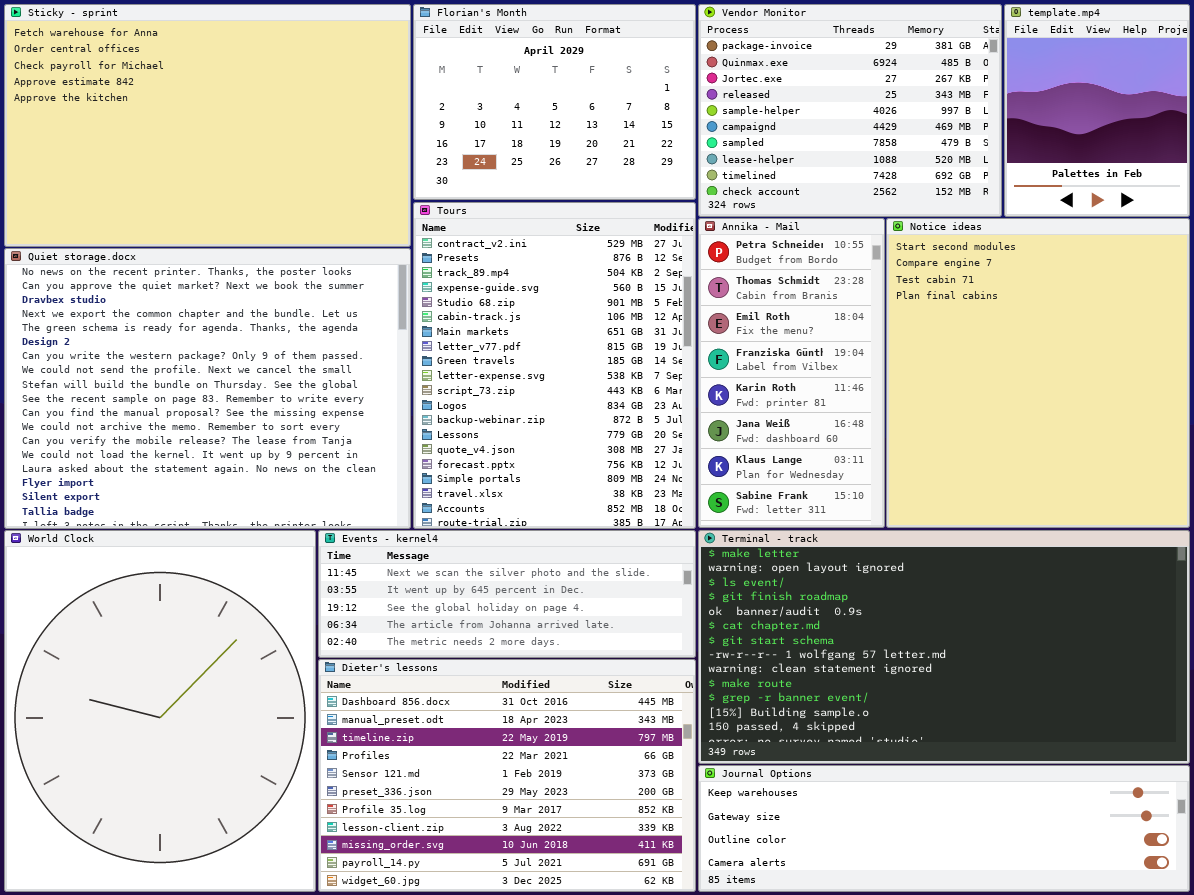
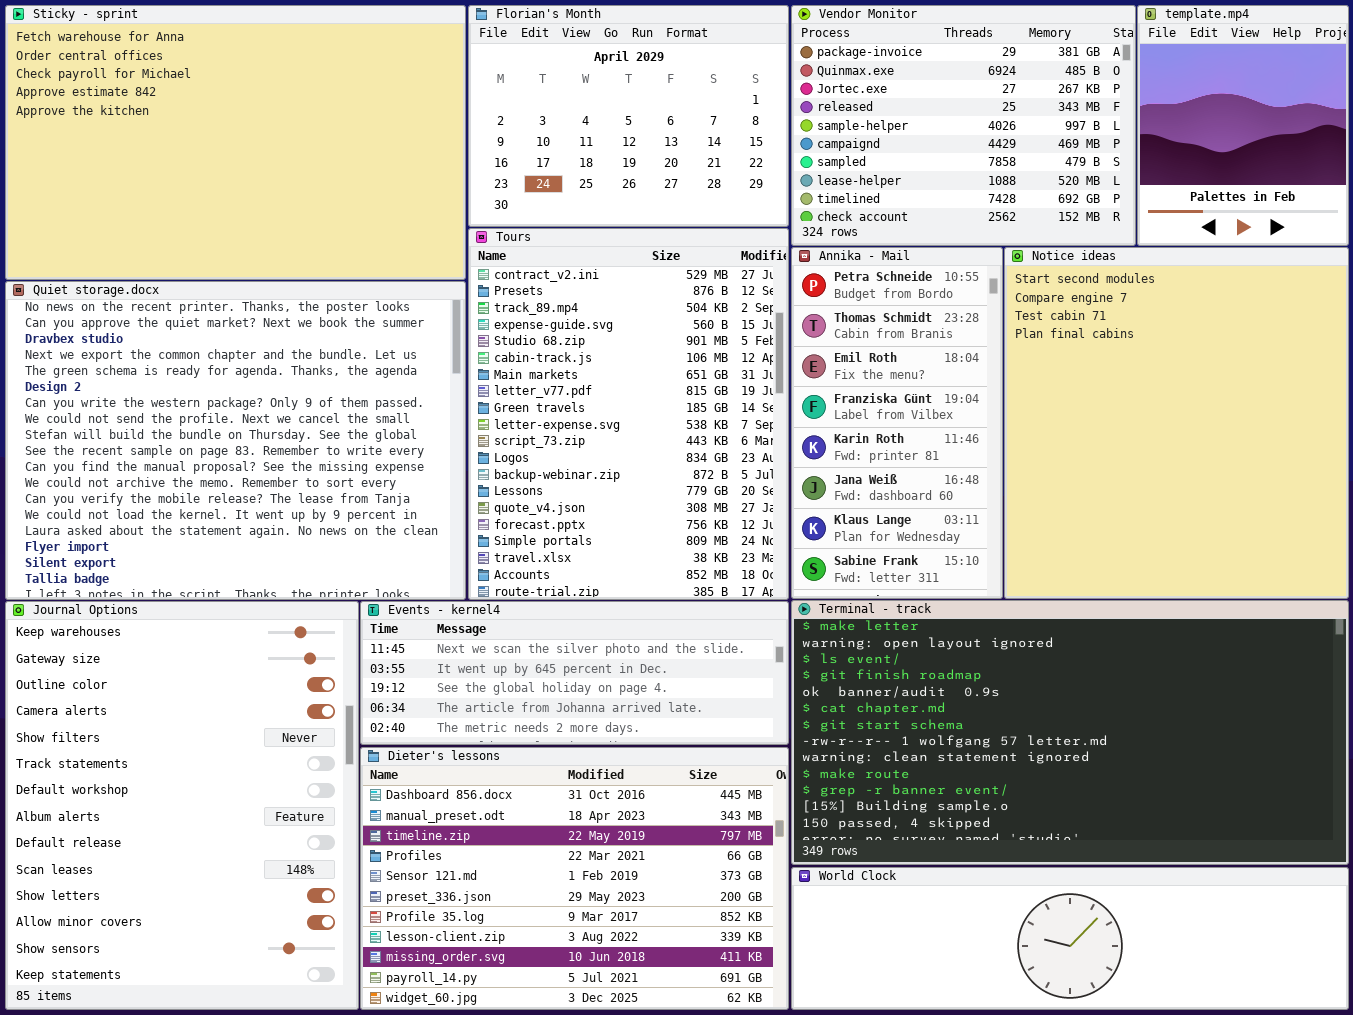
World Clock: [4,530,316,892] -> [791,867,1349,1010], moved, resized
Journal Options: [698,765,1190,892] -> [5,601,359,1010], moved, resized

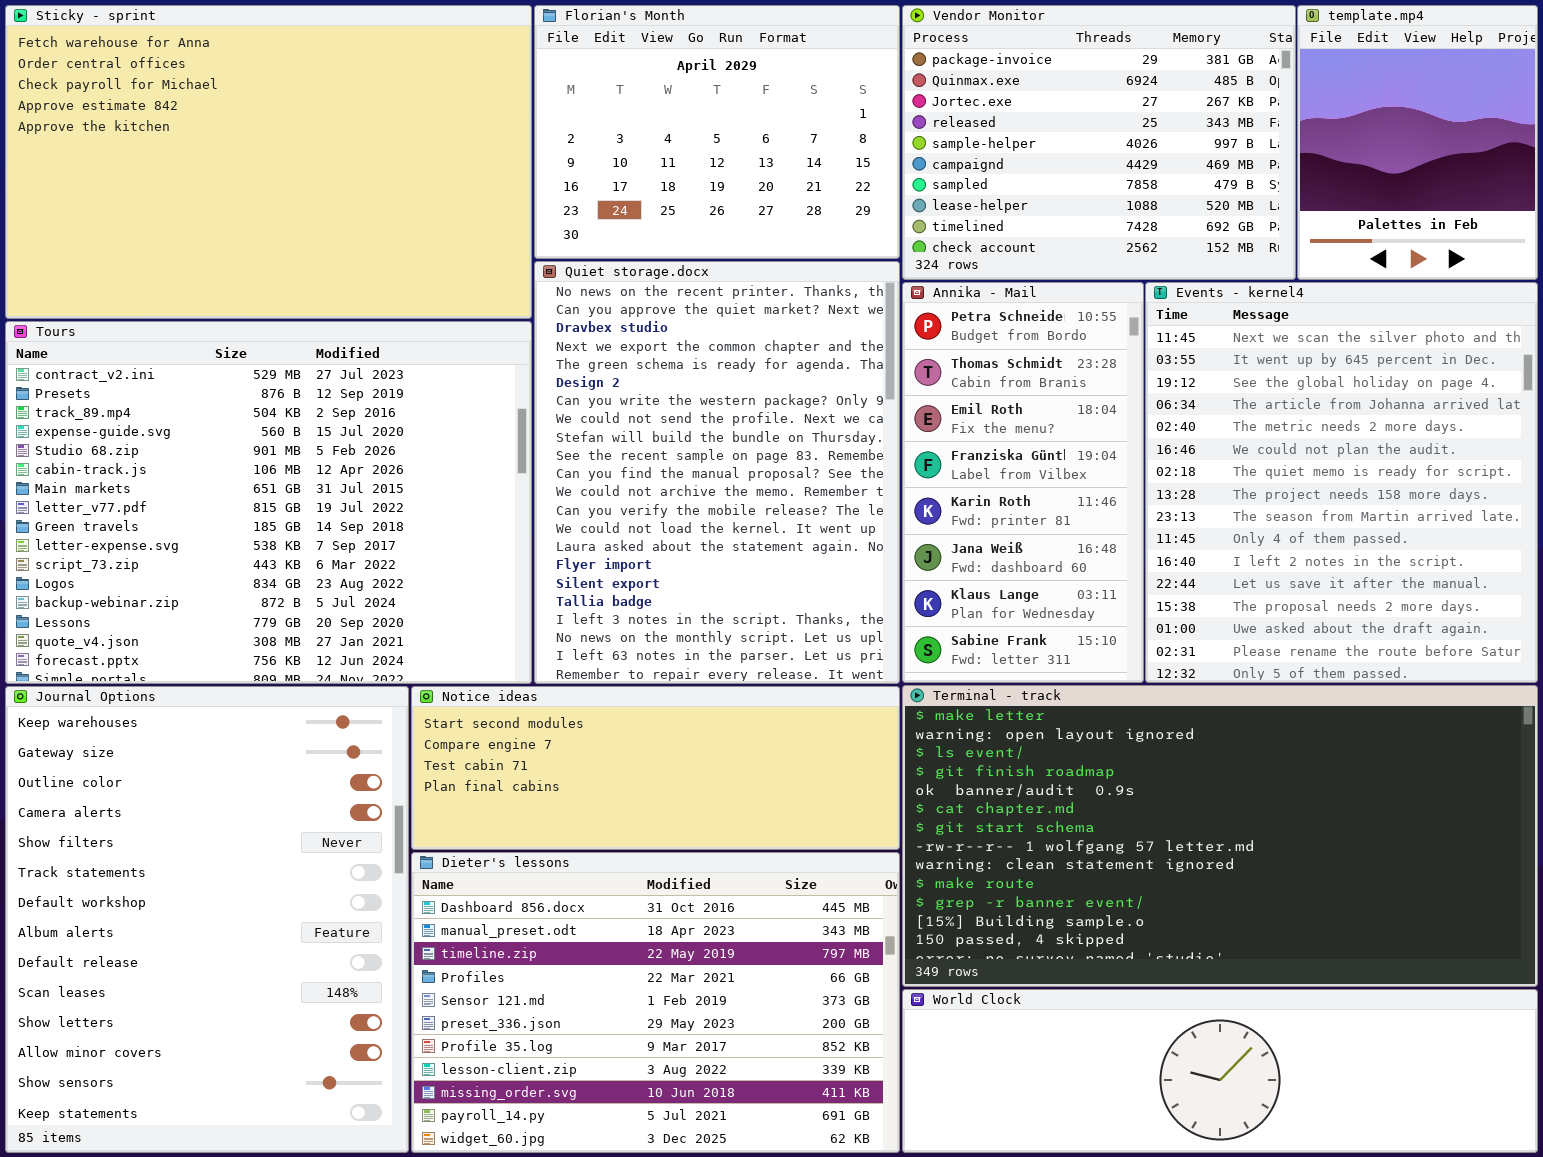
Tours: [468,228,789,600] -> [5,321,532,684], moved, resized
Notice ideas: [1004,247,1349,599] -> [411,686,900,850], moved, resized
Quiet storage.docx: [5,281,466,600] -> [534,261,900,684], moved, resized
Events - kernel4: [360,601,789,745] -> [1145,282,1538,683], moved, resized

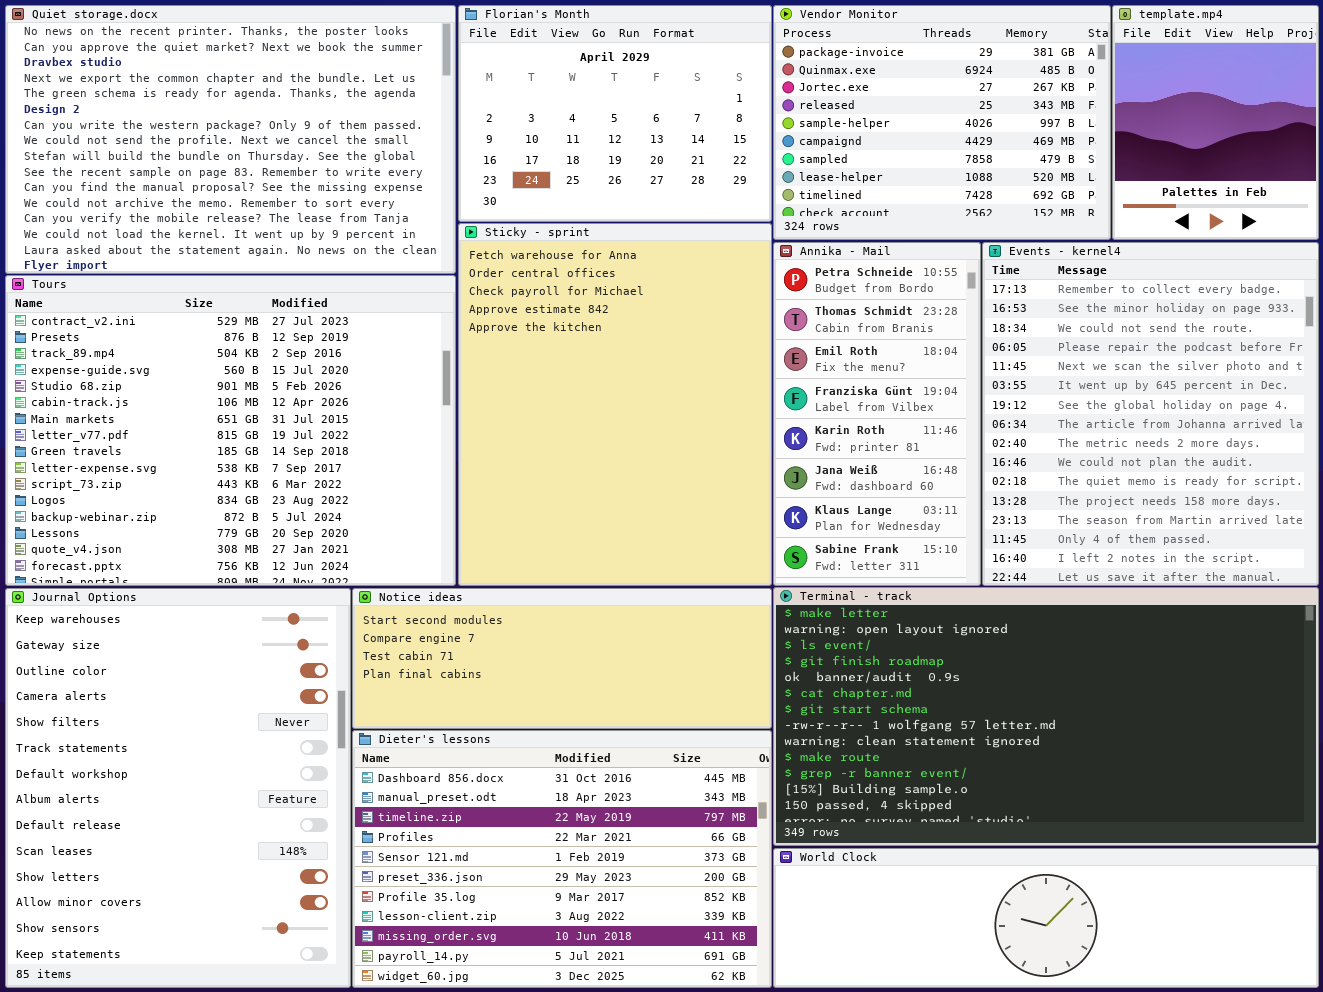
Sticky - sprint: [5,5,532,319] -> [458,223,772,586], moved, resized
Quiet storage.docx: [534,261,900,684] -> [5,5,456,274], moved, resized
Events - kernel4: [1145,282,1538,683] -> [982,242,1319,586], scrolled up 4 rows

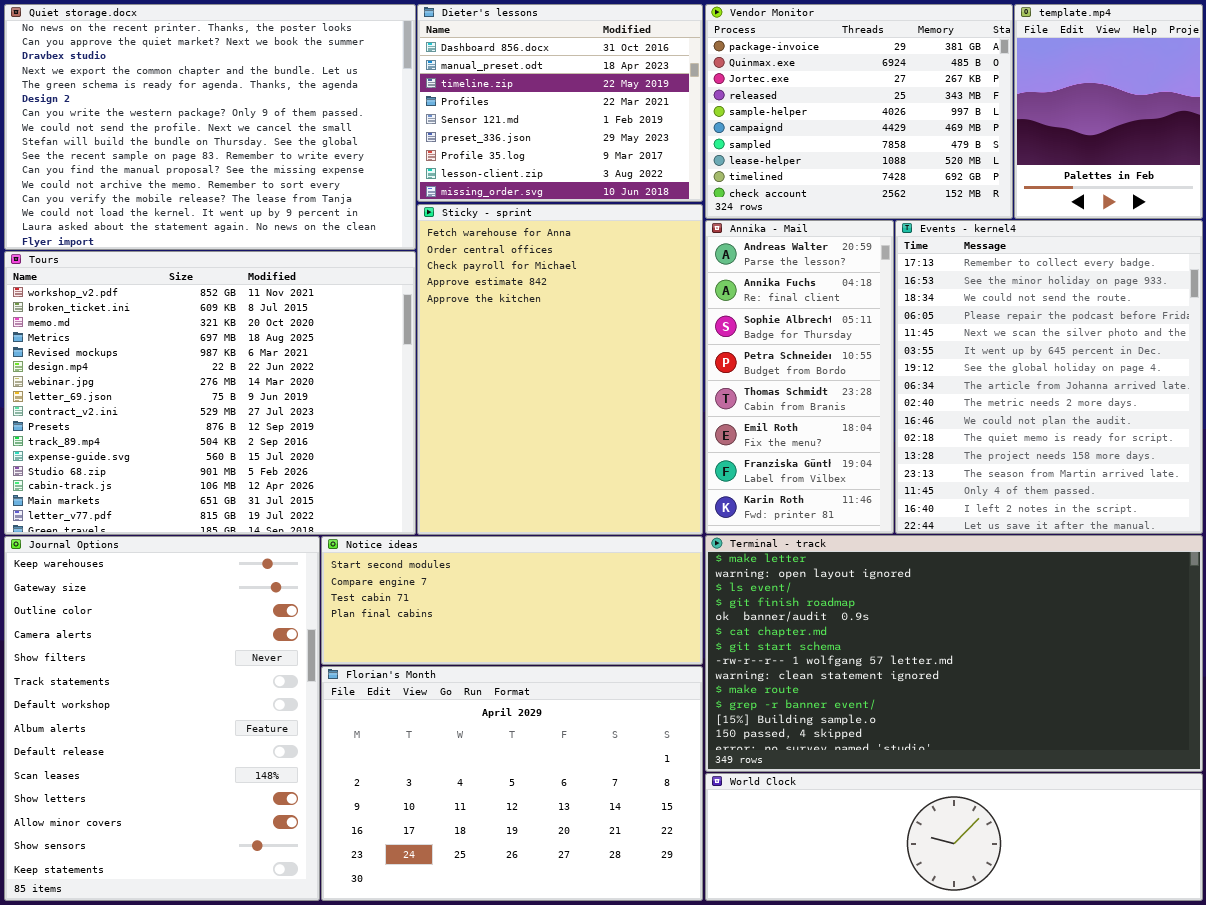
Florian's Month: [458,5,772,222] -> [321,666,703,901], moved, resized
Annika - Mail: [773,242,981,586] -> [705,220,894,534], scrolled up 3 rows
Tours: [5,275,456,586] -> [4,251,416,535], scrolled up 8 rows
Dieter's lessons: [352,730,772,988] -> [417,4,703,202], moved, resized

